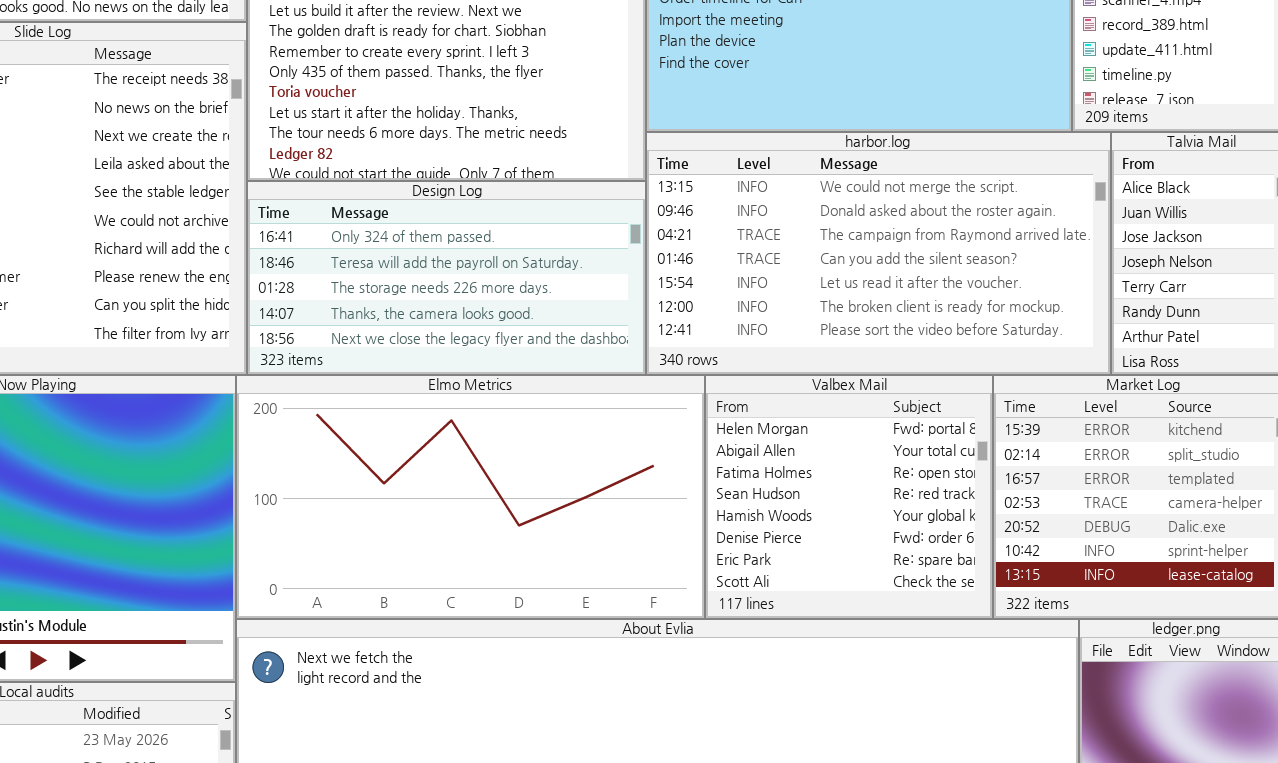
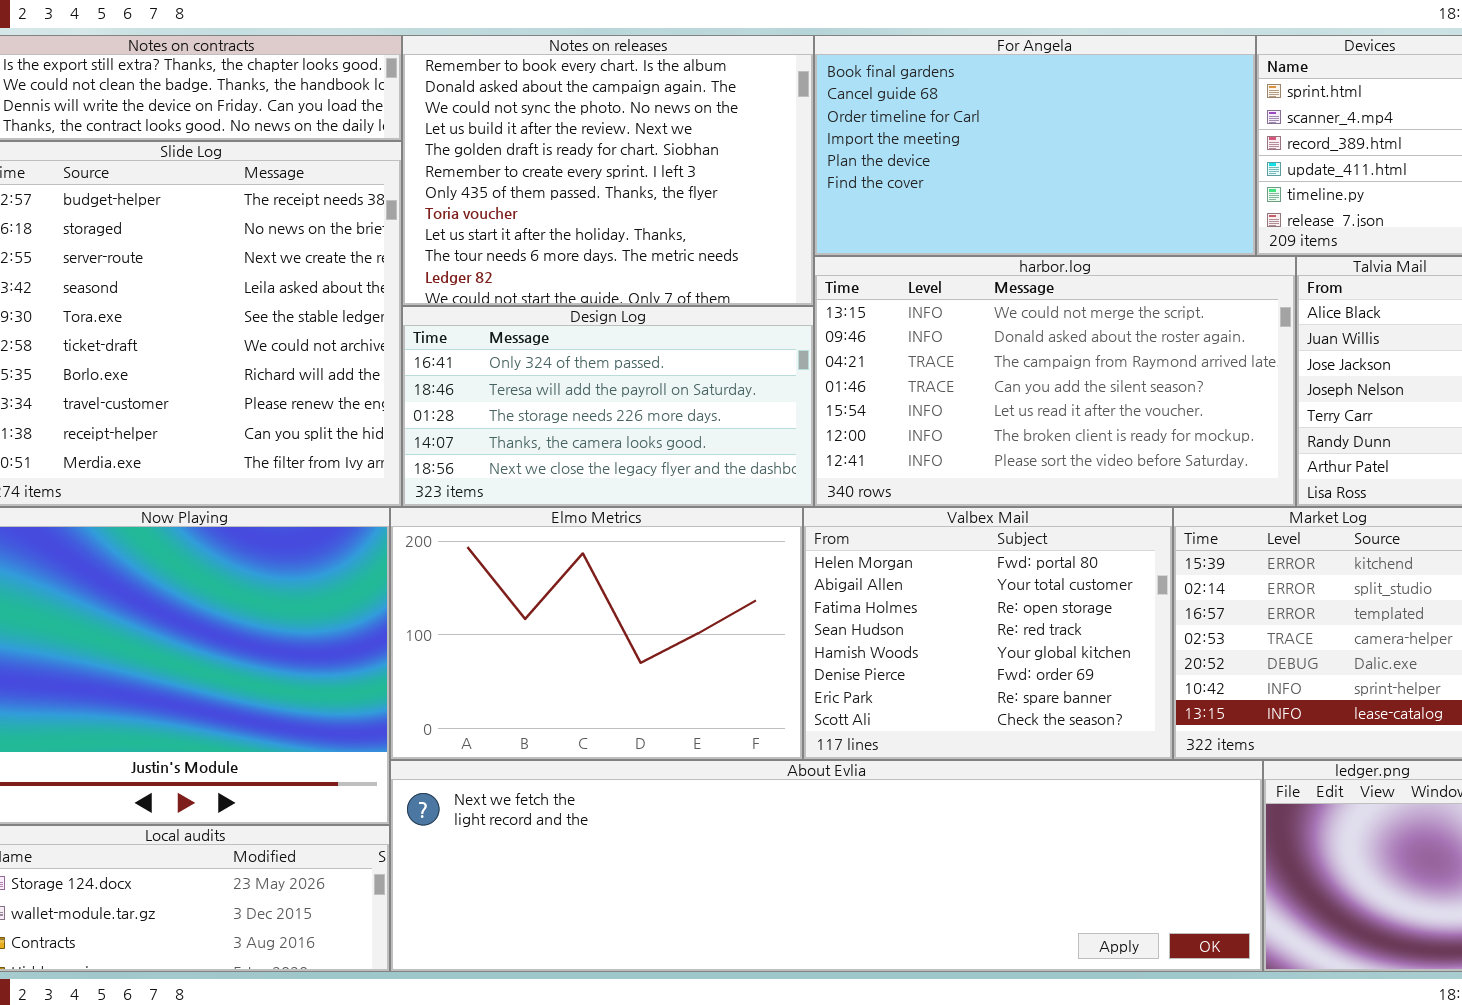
Elmo Metrics: [236,375,705,619] -> [390,507,803,760], resized
Valbex Mail: [705,375,993,619] -> [803,507,1173,760], resized

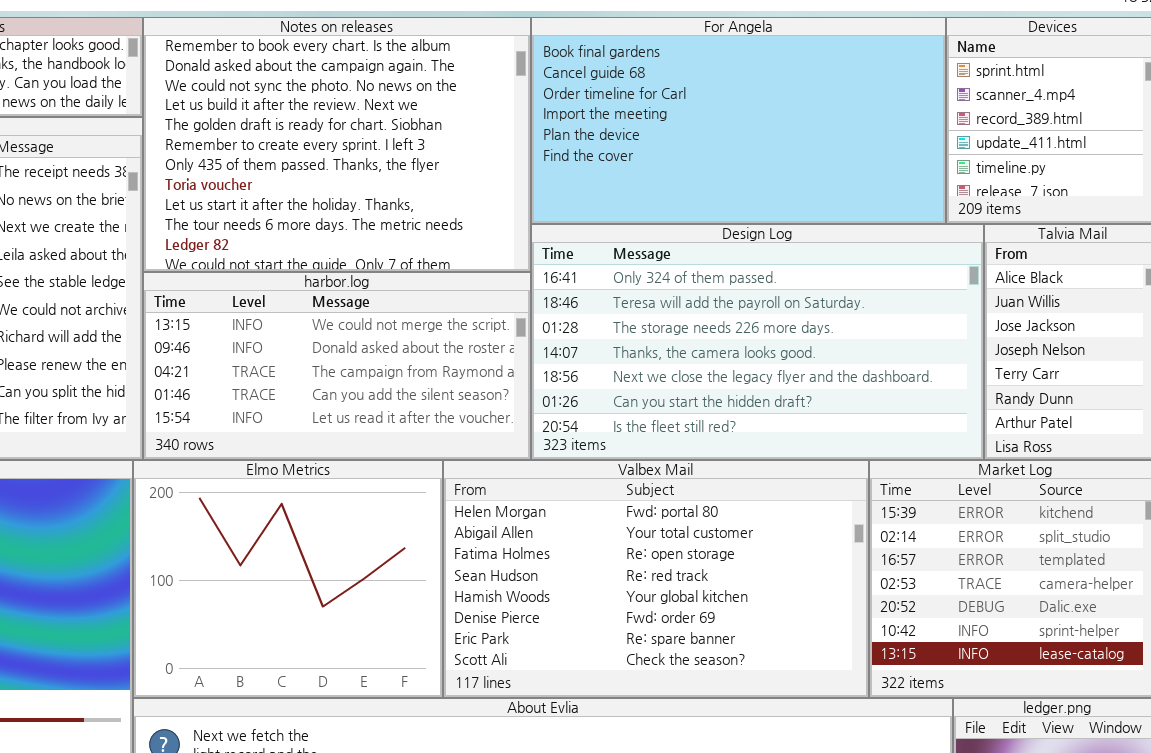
harbor.log: [814,256,1296,507] -> [143,272,531,460], moved, resized
Design Log: [402,306,814,507] -> [531,224,984,460], moved, resized
Elmo Metrics: [390,507,803,760] -> [133,460,443,698], resized
Valbex Mail: [803,507,1173,760] -> [443,460,869,698], resized

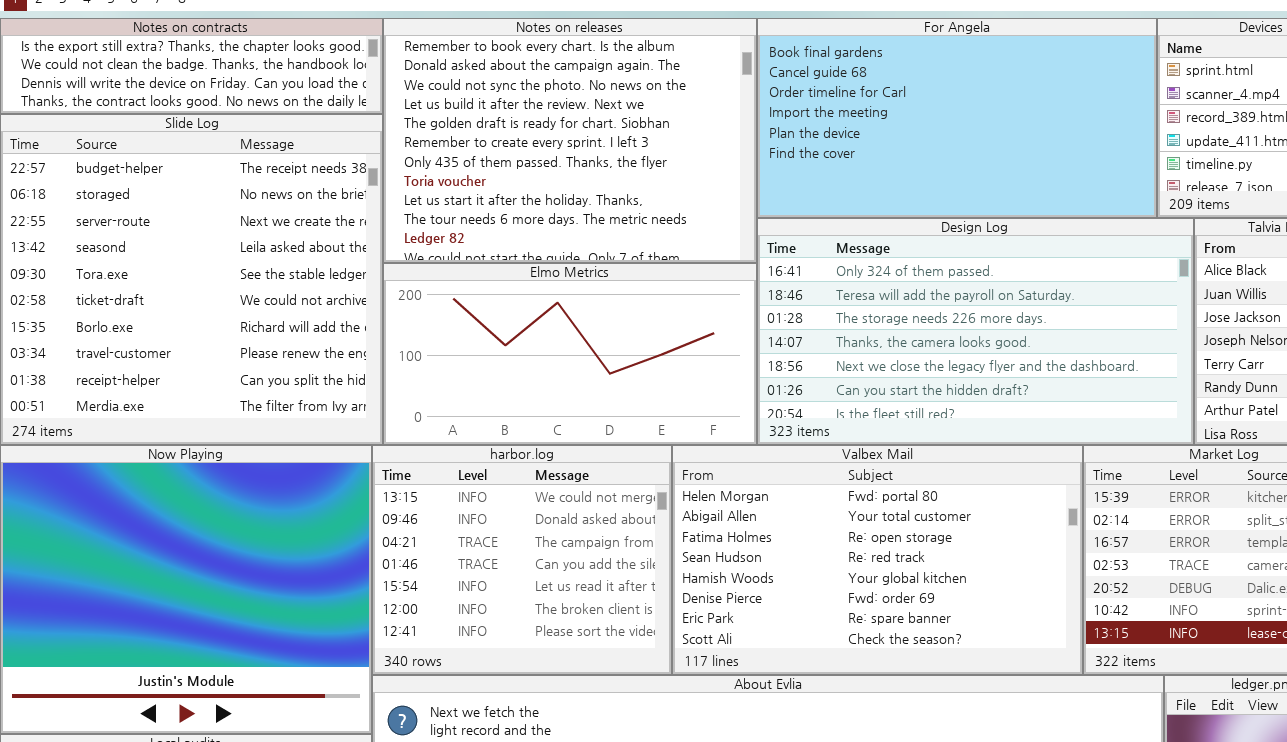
harbor.log: [143,272,531,460] -> [372,445,672,675], moved, resized
Elmo Metrics: [133,460,443,698] -> [383,263,757,445], moved, resized

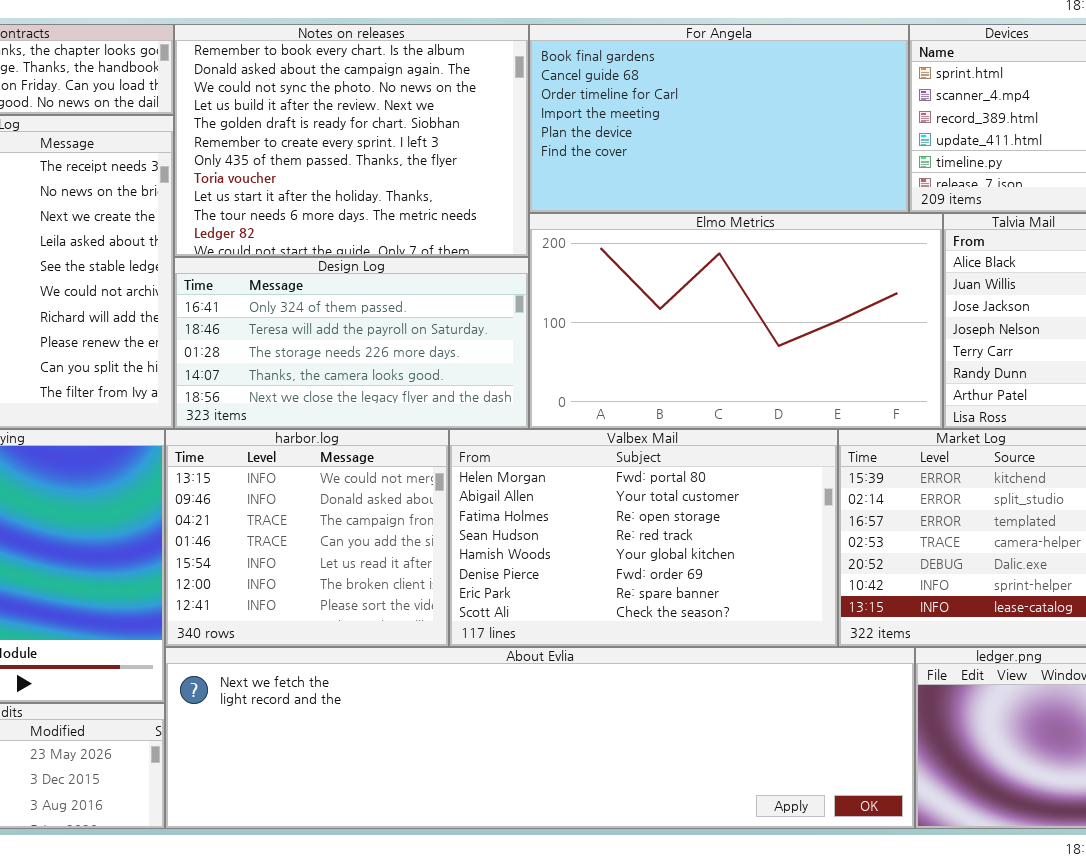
Design Log: [757,218,1194,445] -> [174,257,529,429], moved, resized
Elmo Metrics: [383,263,757,445] -> [529,213,943,429], moved, resized

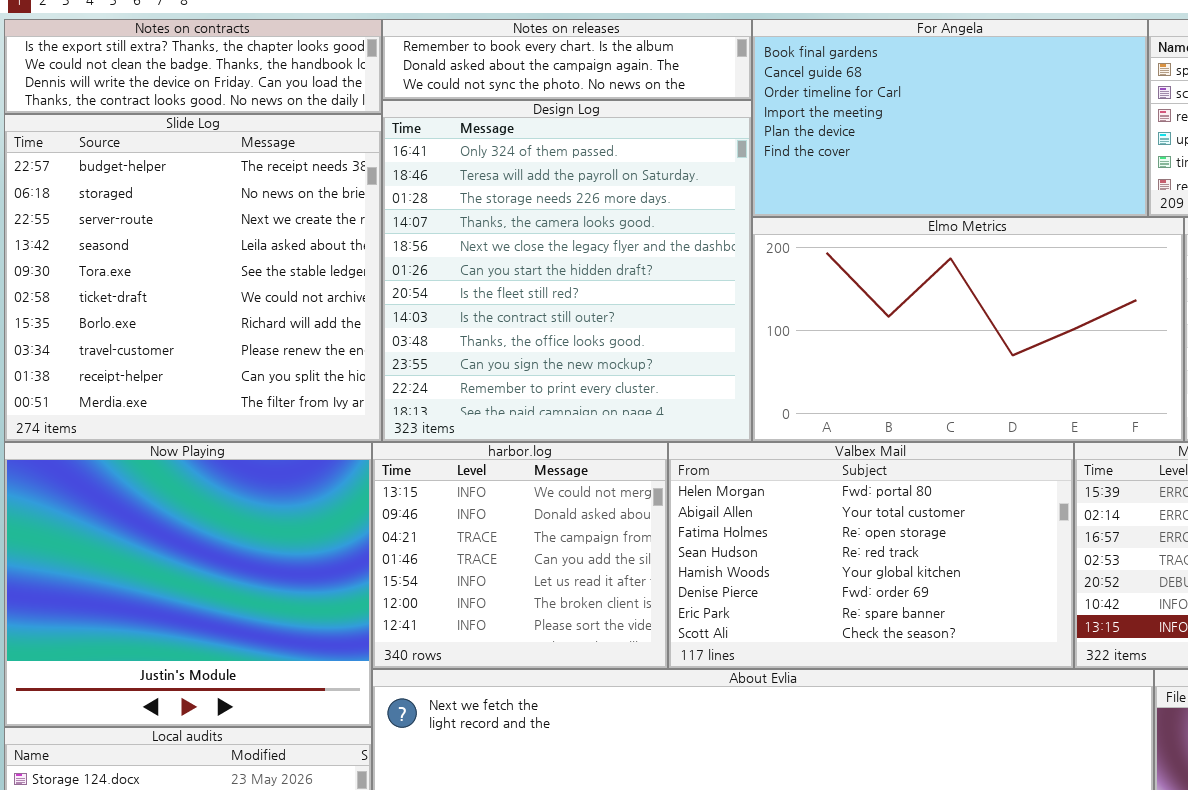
Notes on releases: [174,24,529,257] -> [382,19,752,100], resized
Design Log: [174,257,529,429] -> [382,100,752,442], resized

